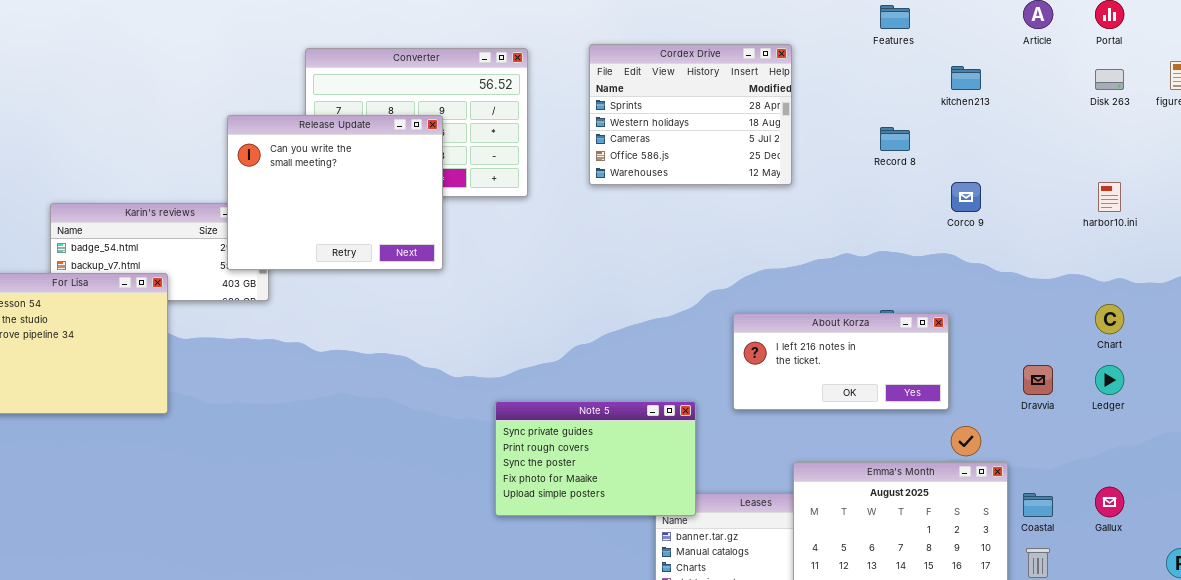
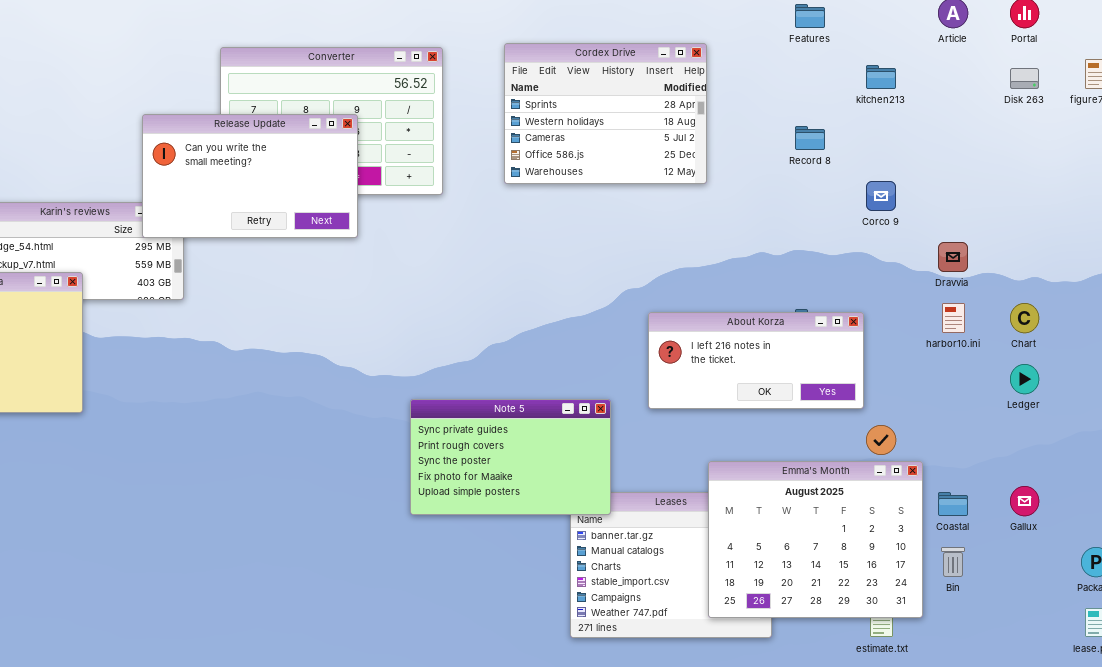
Release Update: [227,115,443,270] -> [142,114,358,238], resized
harbor10.ini: [1098,182,1121,212] -> [942,303,965,333], moved
Dravvia: [1023,365,1053,395] -> [938,242,968,272], moved

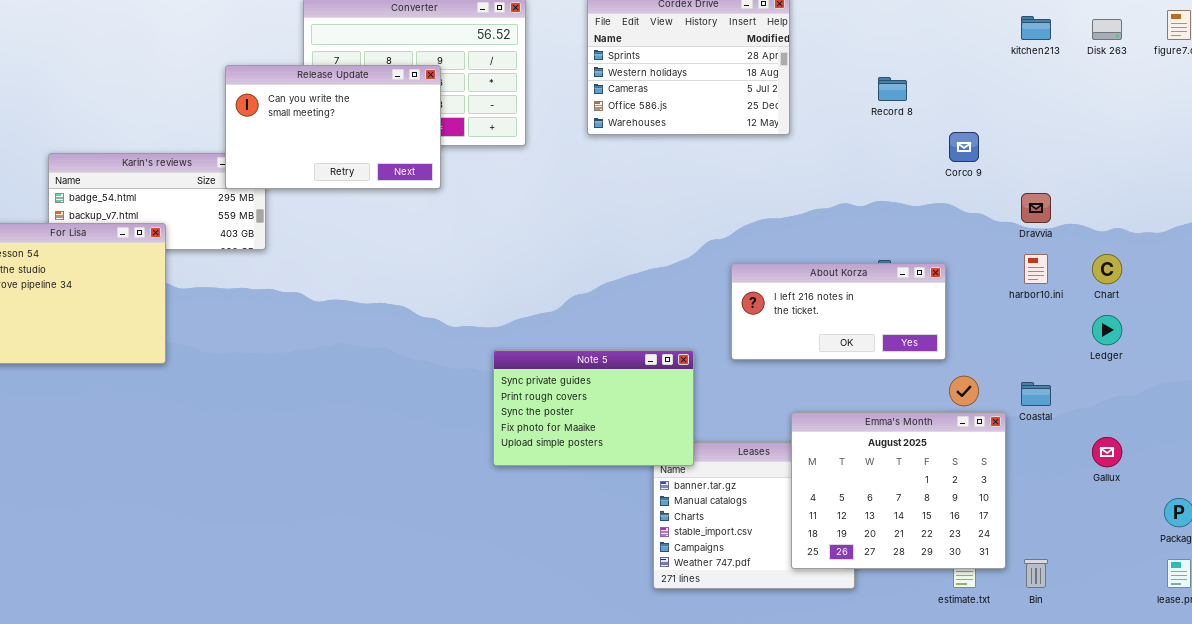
kitchen213: [866,65,896,89] -> [1021,16,1051,40], moved
Coastal: [938,492,968,516] -> [1021,382,1051,406], moved
Bin: [941,547,965,577] -> [1024,559,1048,588], moved

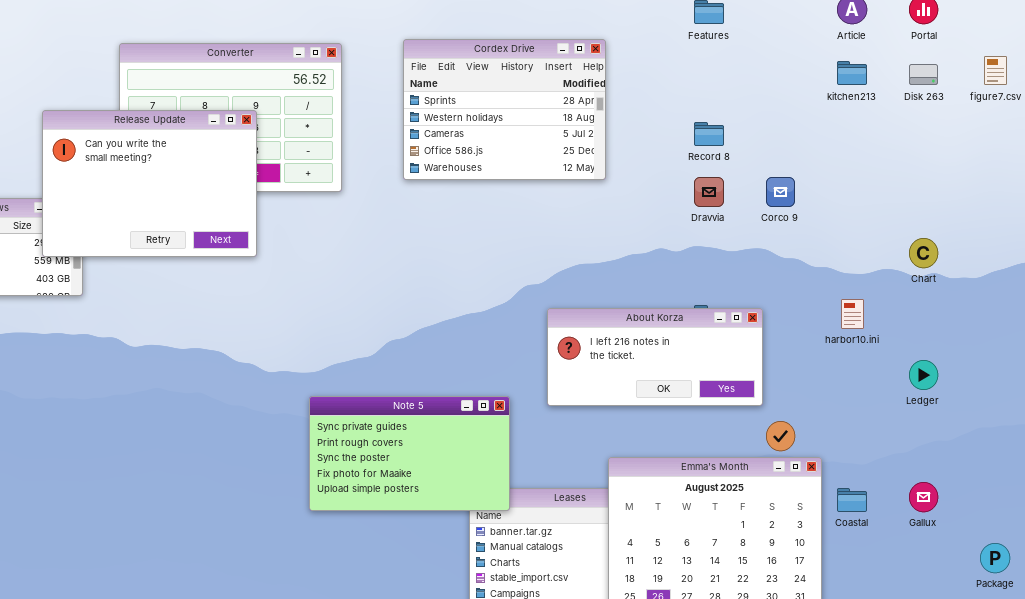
Release Update: [225,65,441,189] -> [42,110,257,257], resized
Dravvia: [1021,193,1051,223] -> [694,177,724,207], moved
Chart: [1092,254,1122,284] -> [909,238,938,268], moved
Coastal: [1021,382,1051,406] -> [837,488,867,512], moved

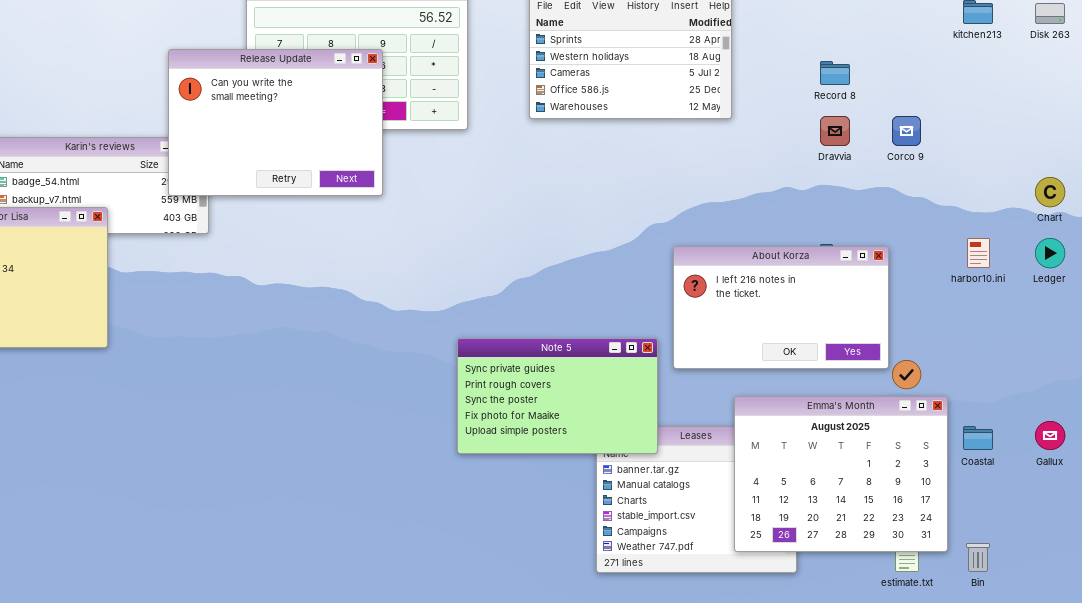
About Korza: [547,308,763,406] -> [673,246,889,369], resized
Ledger: [909,360,938,390] -> [1035,238,1065,268], moved
Note 5: [309,396,510,511] -> [457,338,658,454], moved

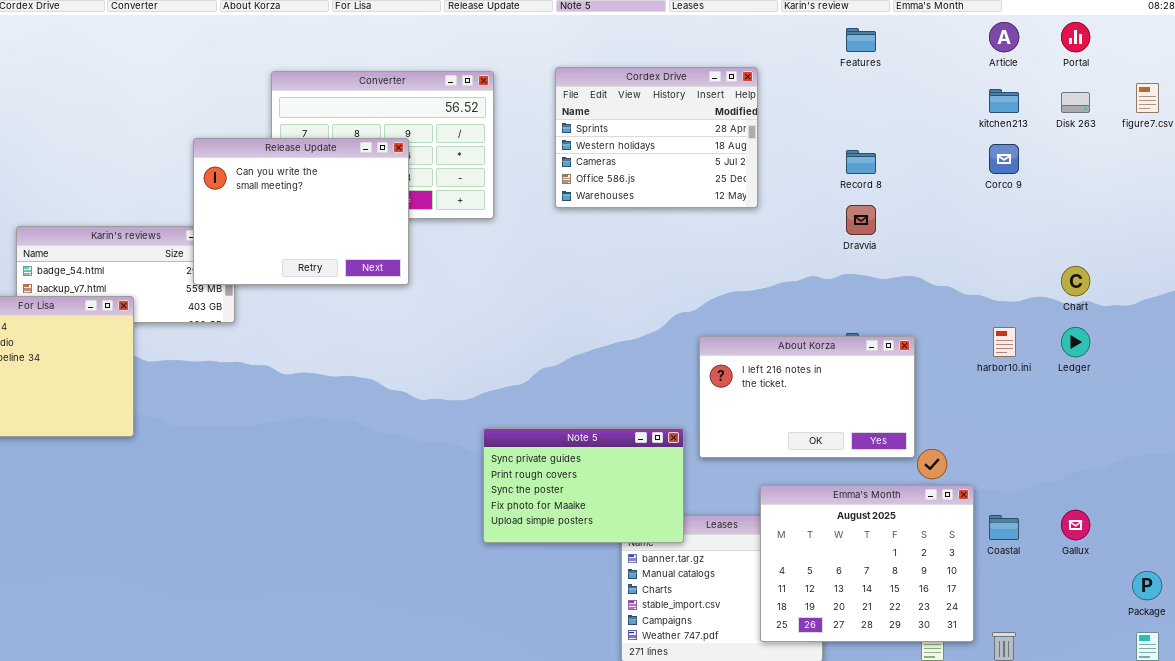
Corco 9: [892,116,921,146] -> [989,144,1019,174], moved

